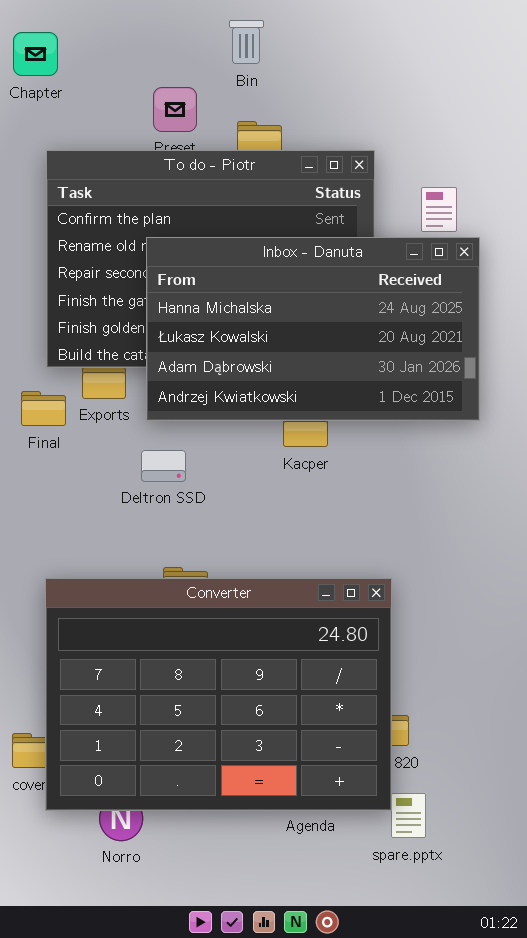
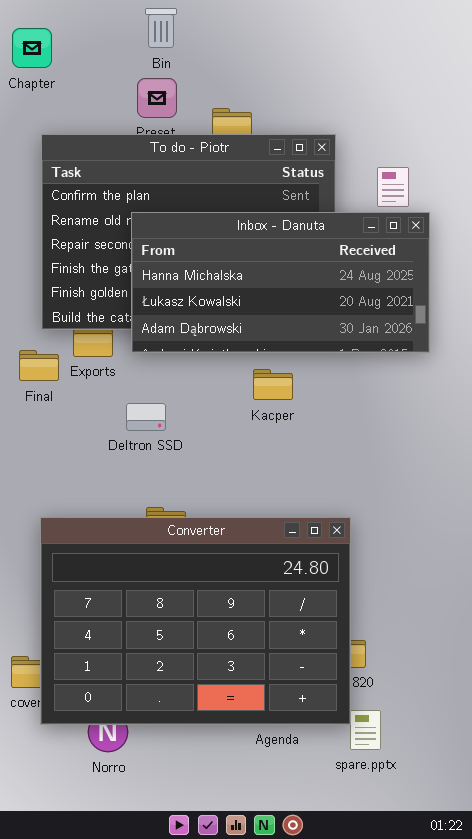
Bin: [229,20,264,64] -> [145,8,177,48], moved
Inbox - Danuta: [146,237,480,421] -> [131,212,430,353], resized

